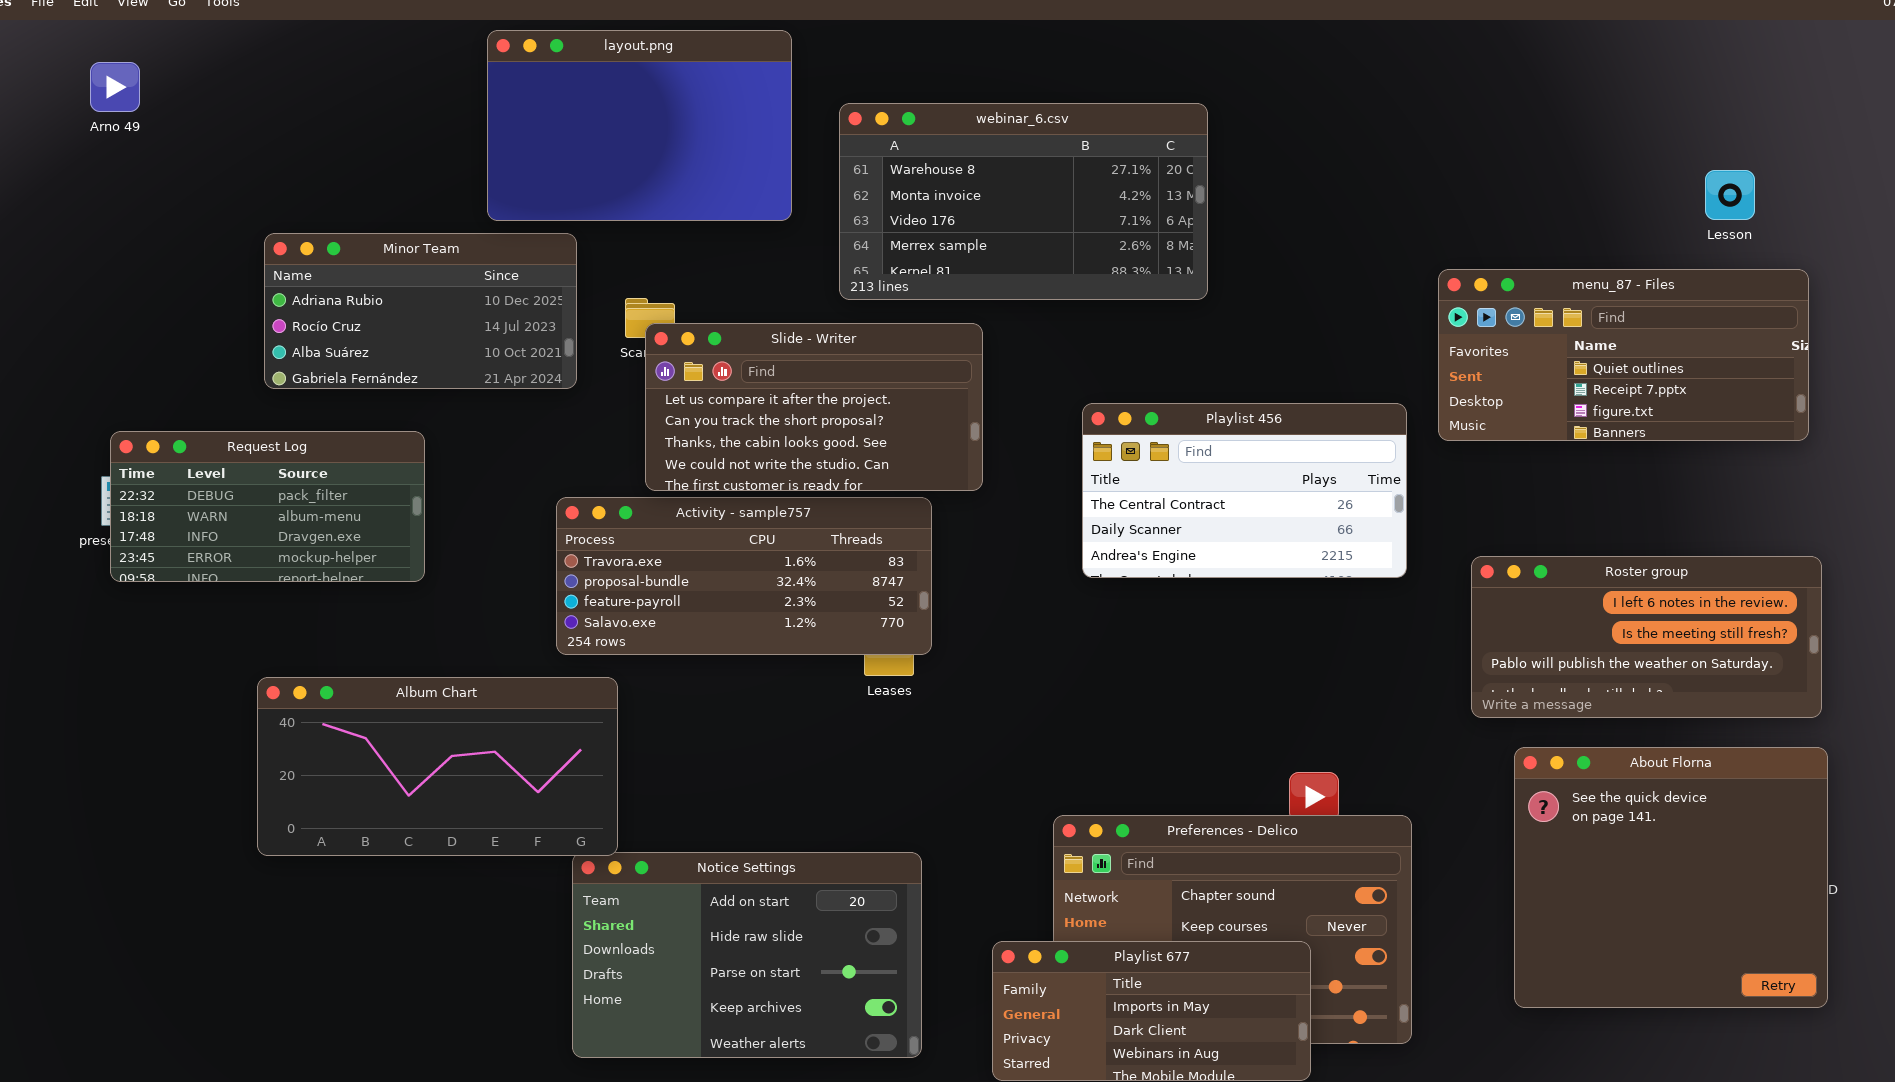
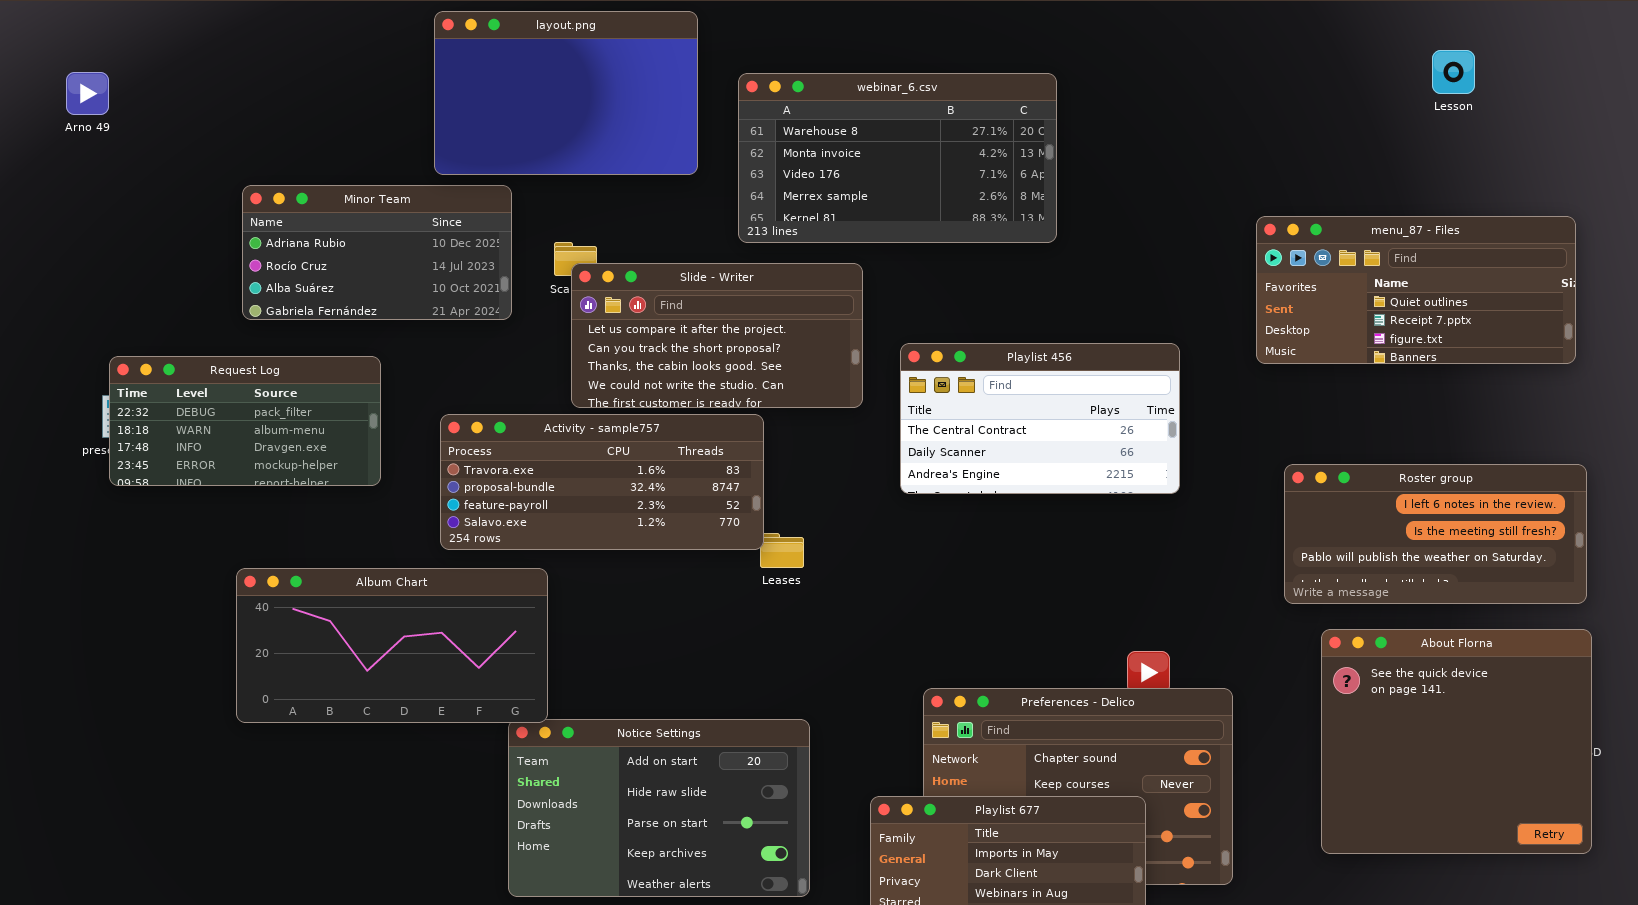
Arno 49: [90,62,140,112] -> [66,72,109,115], moved
Lesson: [1705,170,1755,220] -> [1432,50,1475,94], moved
Playlist 456: [1082,403,1407,578] -> [900,343,1180,494], moved
Activity - sample757: [556,497,932,655] -> [440,414,764,550], moved

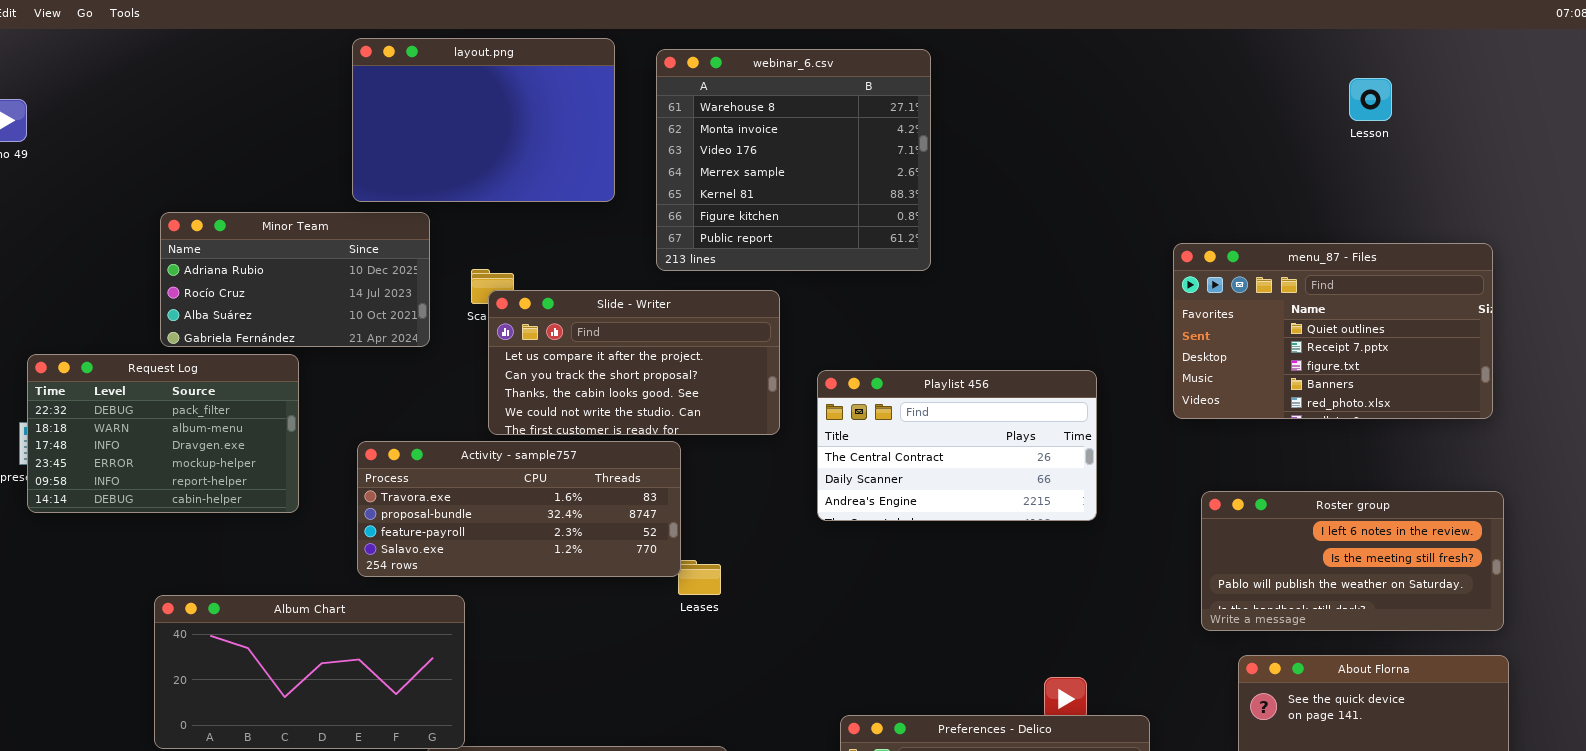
webinar_6.csv: [738,73,1057,243] -> [656,49,931,271], resized
menu_87 - Files: [1256,216,1576,364] -> [1173,243,1493,419], resized
Request Log: [109,356,381,486] -> [27,354,299,513], resized

